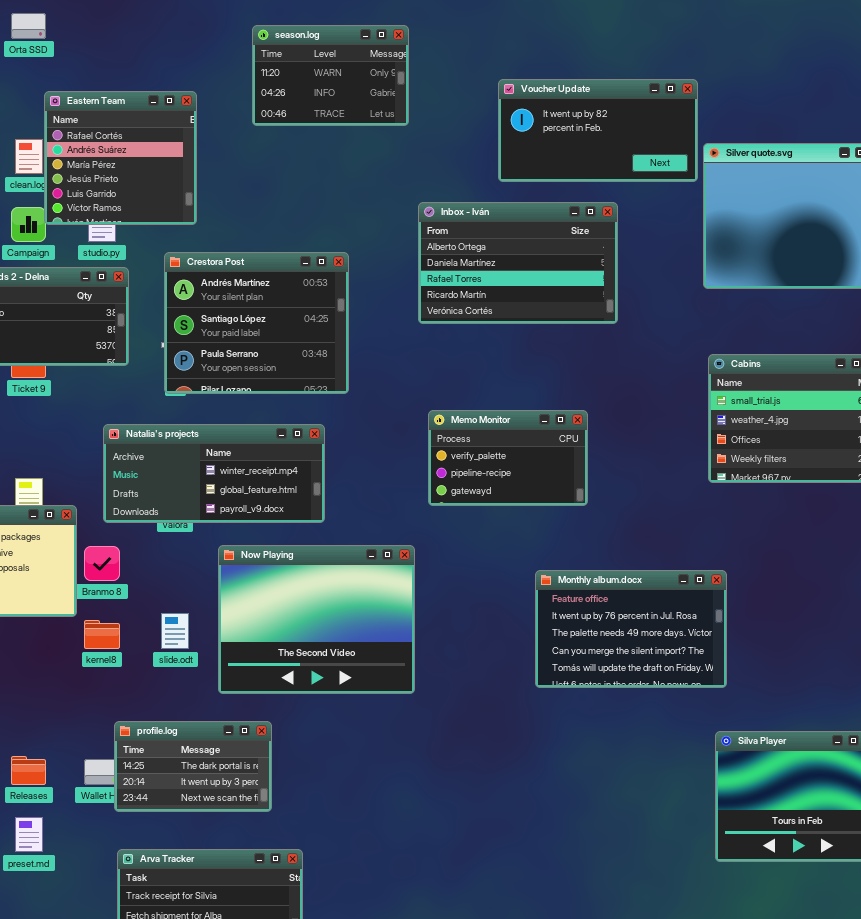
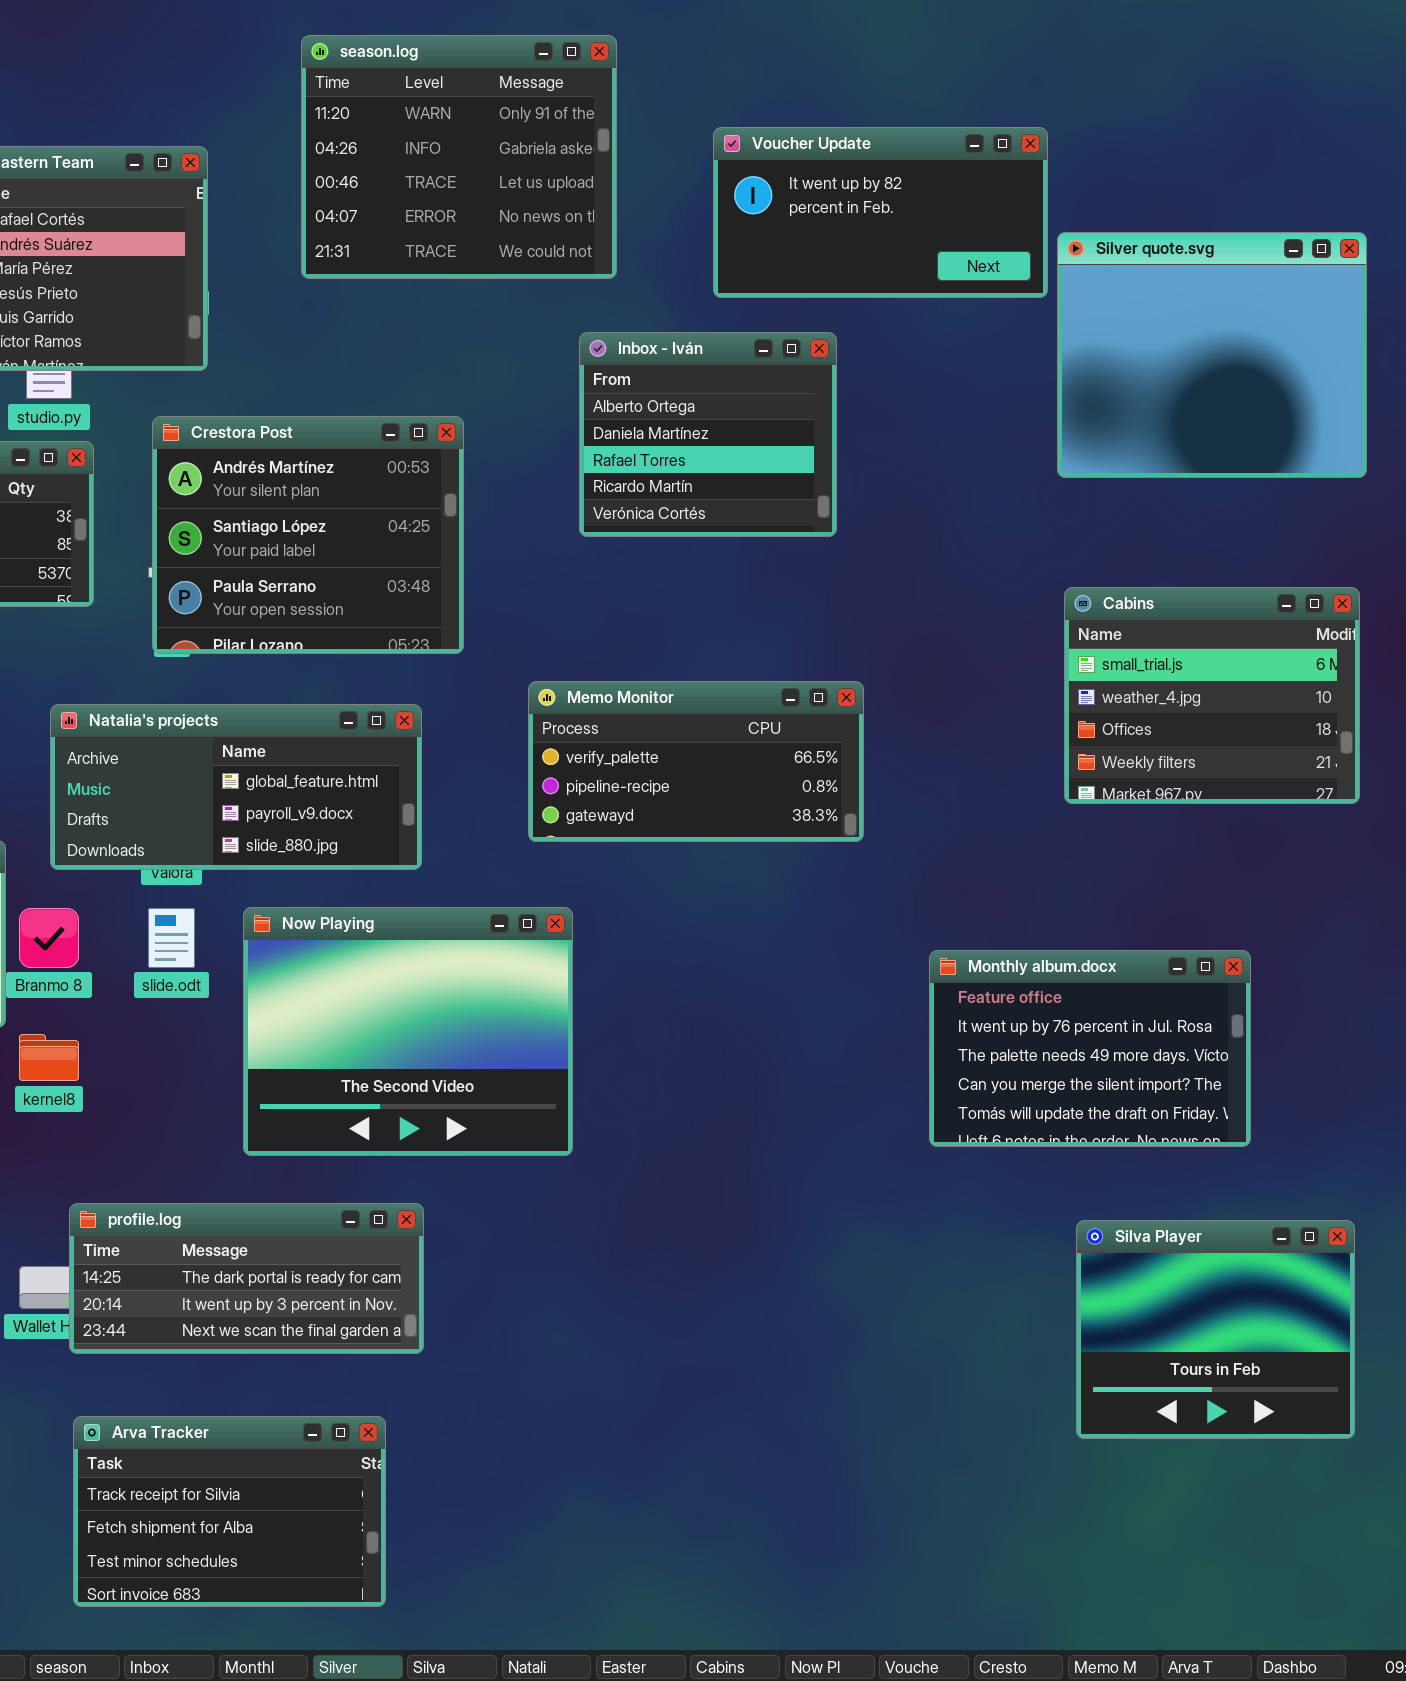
season.log: [252,25,409,126] -> [301,35,617,279], resized
Inbox - Iván: [418,202,618,324] -> [579,332,837,537], resized
Memo Monitor: [428,410,588,506] -> [528,681,864,842], resized
Natalia's projects: [103,424,325,523] -> [50,704,422,870], scrolled down 1 row
Monthly album.docx: [535,570,727,688] -> [929,950,1251,1147], moved
slide.odt: [161,613,189,649] -> [148,908,195,968], moved
profile.log: [114,721,272,812] -> [69,1203,424,1354], resized

